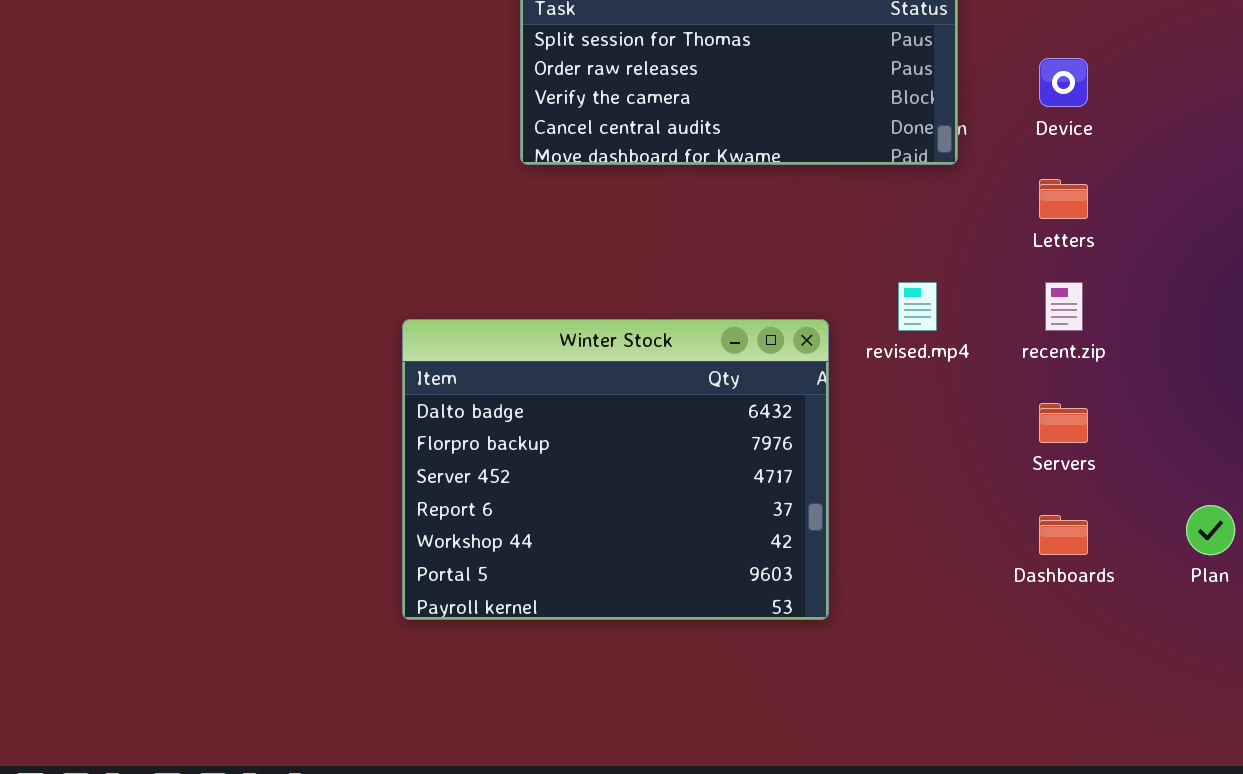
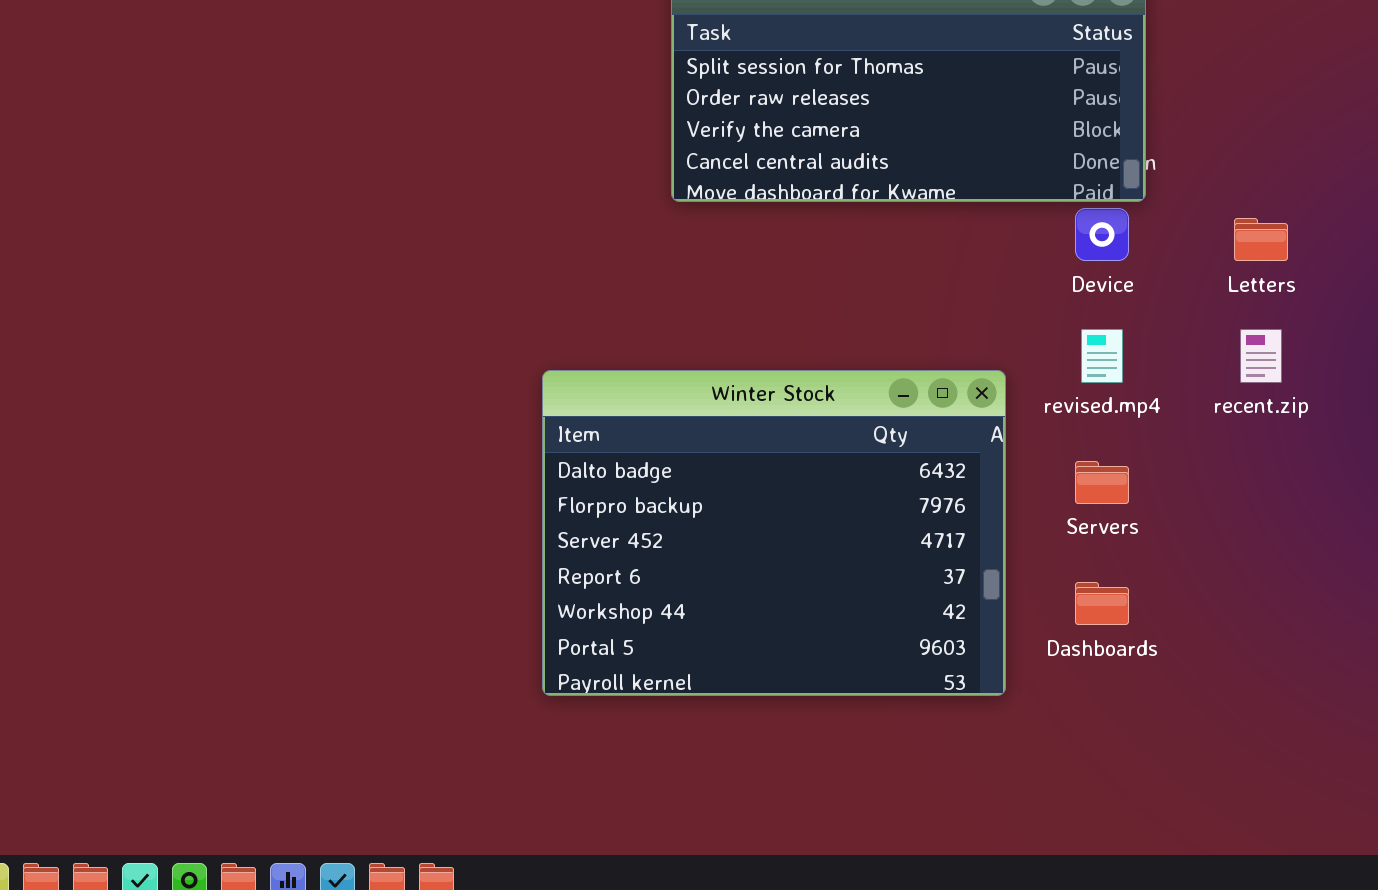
Device: [1039,58,1088,107] -> [1075,208,1129,261], moved
Servers: [1039,403,1088,443] -> [1075,461,1129,504], moved
Dashboards: [1039,515,1088,555] -> [1075,582,1129,625], moved

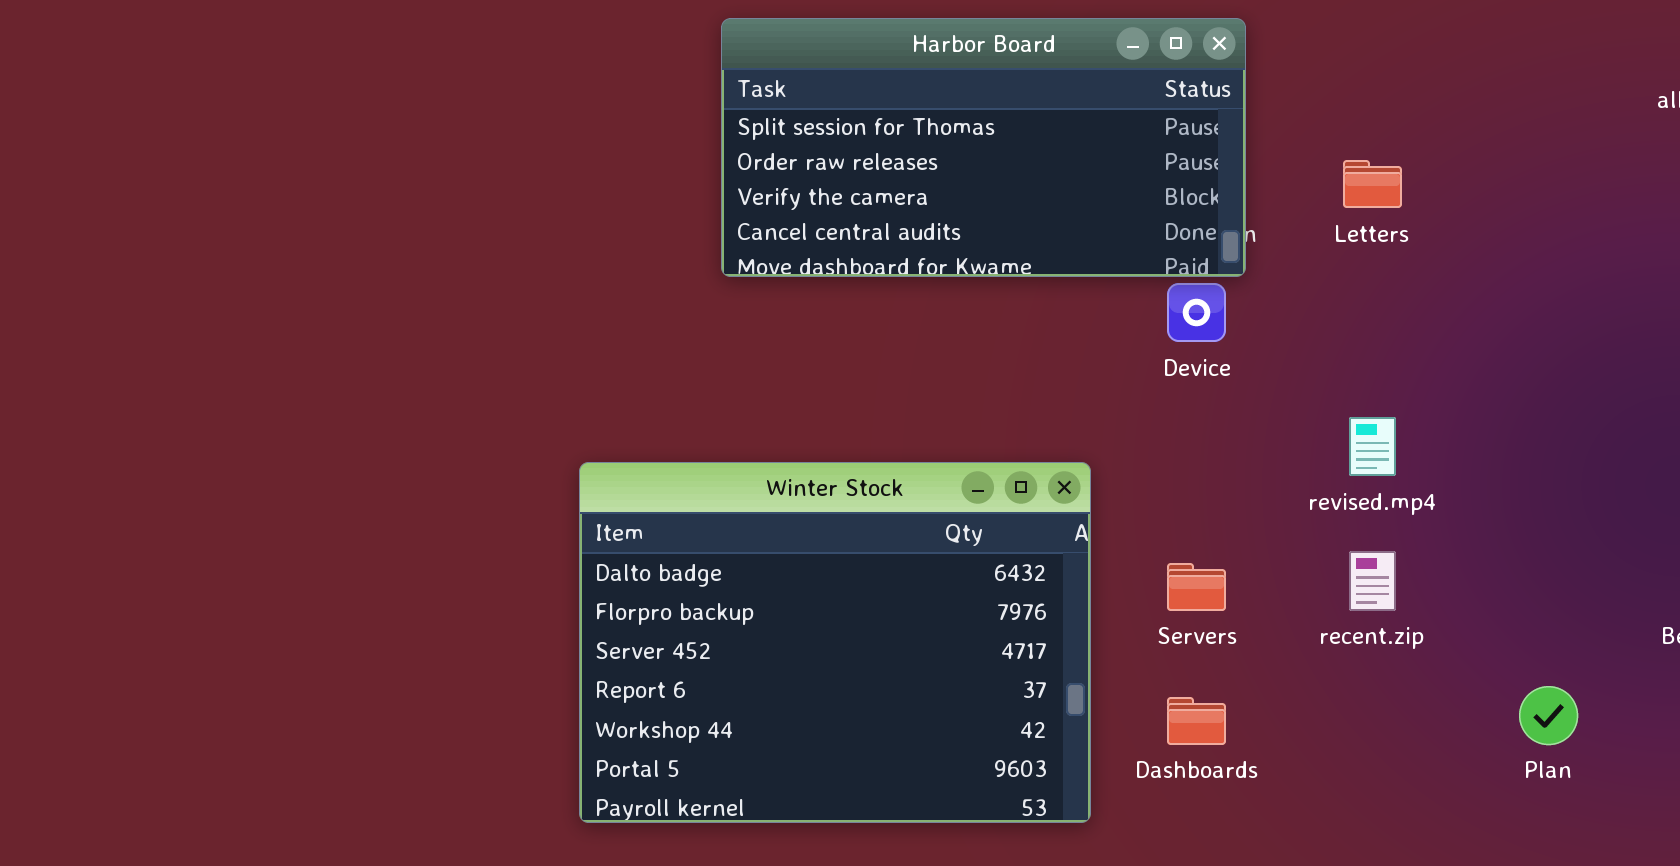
Letters: [1234,218,1288,261] -> [1343,160,1402,208], moved
revised.mp4: [1081,329,1123,383] -> [1349,417,1396,476], moved
recent.zip: [1240,329,1282,383] -> [1349,551,1396,611], moved

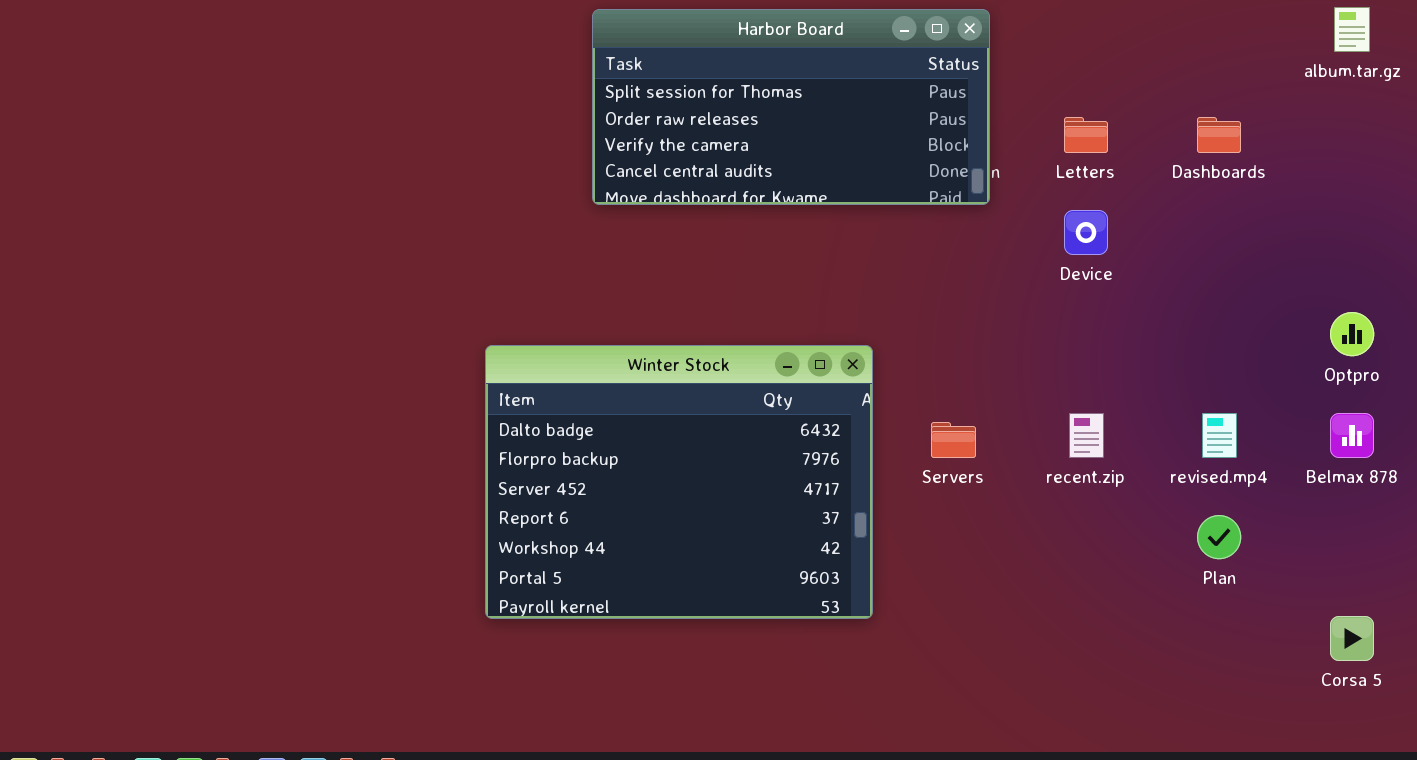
Device: [1167,283,1226,342] -> [1064,210,1108,255], moved
revised.mp4: [1349,417,1396,476] -> [1202,413,1237,458], moved
Dashboards: [1167,697,1226,745] -> [1197,117,1241,153], moved

